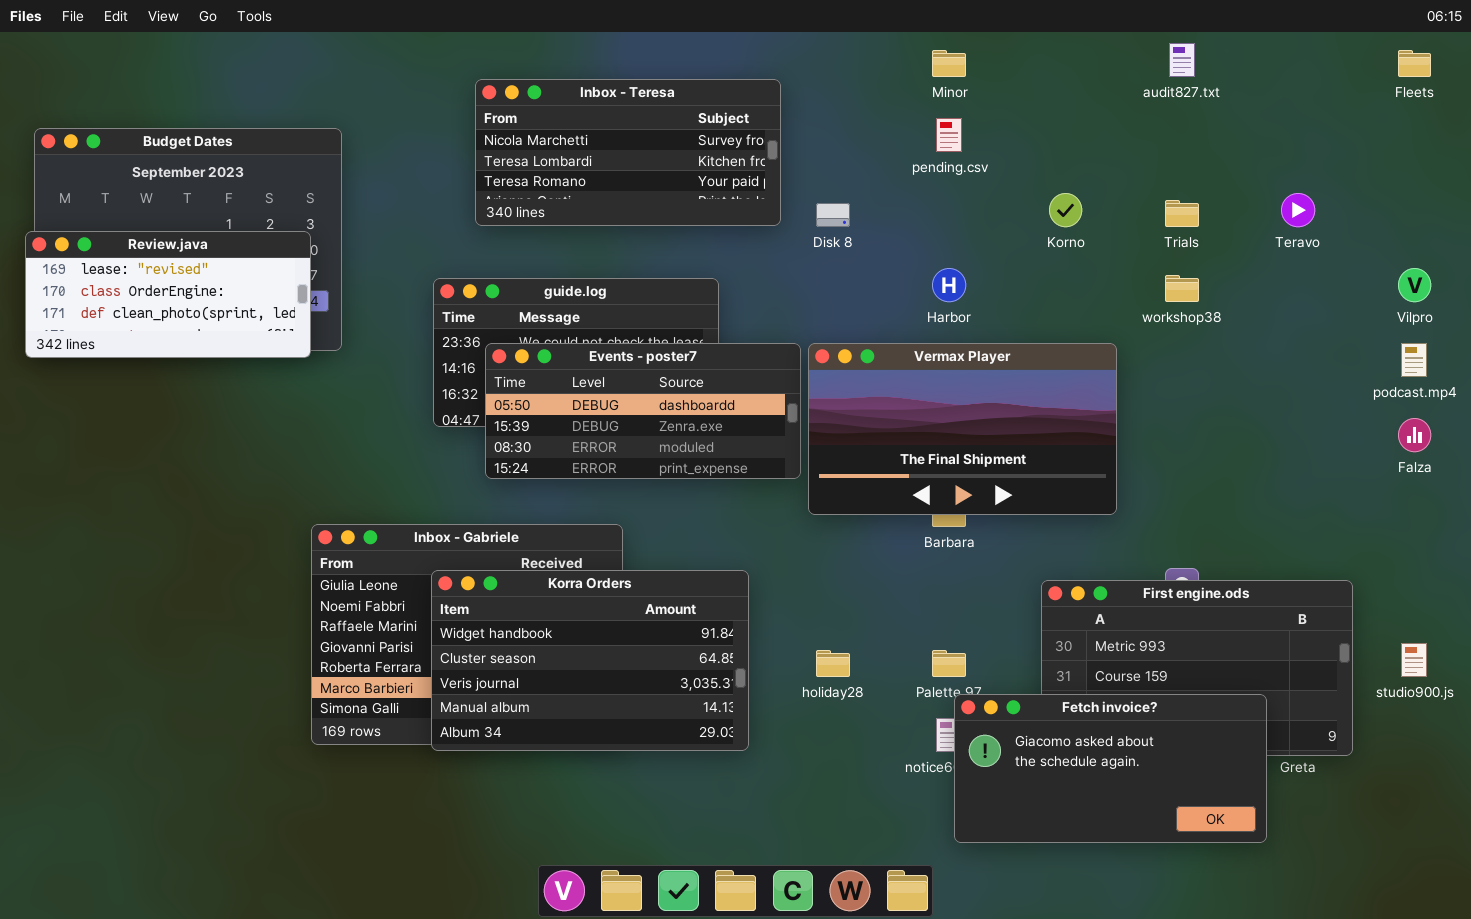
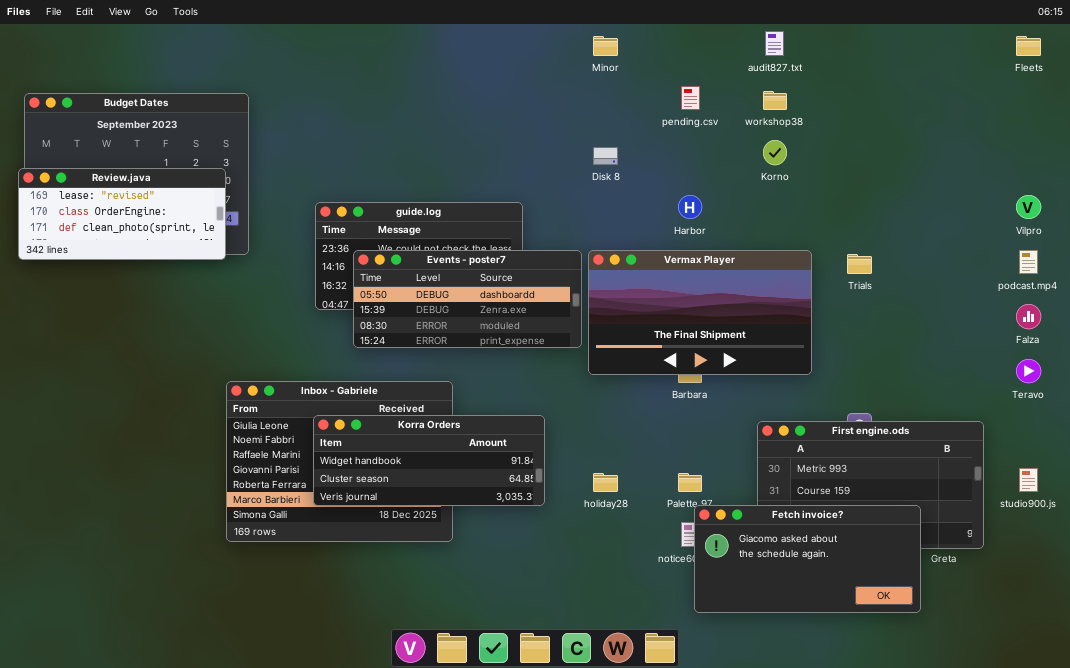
audit827.txt: [1169,43,1195,77] -> [765,31,784,56], moved
Minor: [932,50,966,77] -> [593,36,618,56], moved
Inbox - Teresa: [475,79,781,226] -> none, closed
Teravo: [1281,193,1315,227] -> [1016,359,1041,383], moved
Trials: [1165,200,1199,227] -> [847,254,872,274], moved
workshop38: [1165,275,1199,302] -> [763,91,787,110], moved
Korra Orders: [431,570,749,751] -> [313,415,545,506], resized

